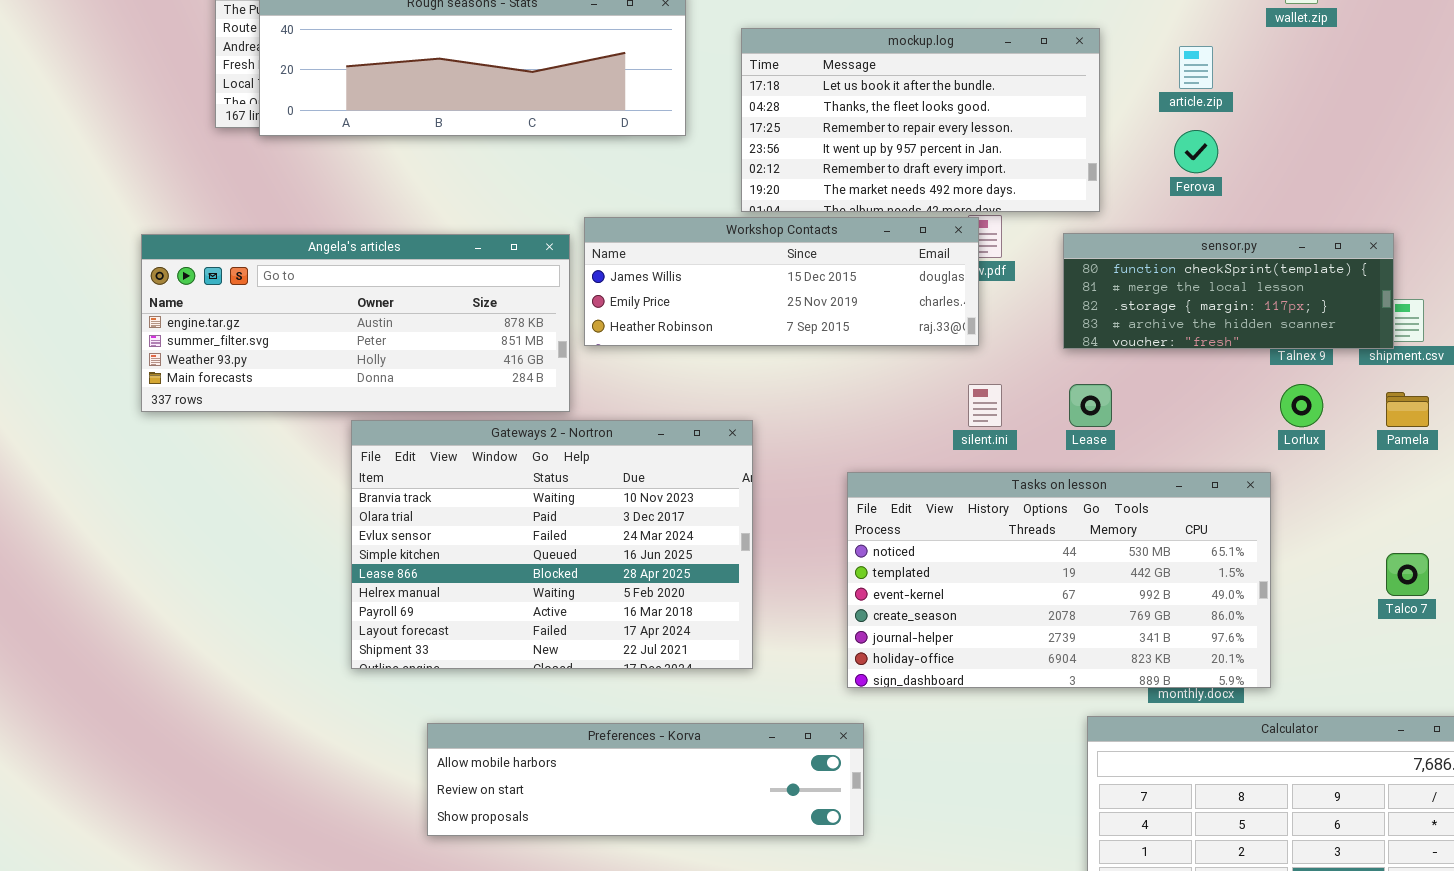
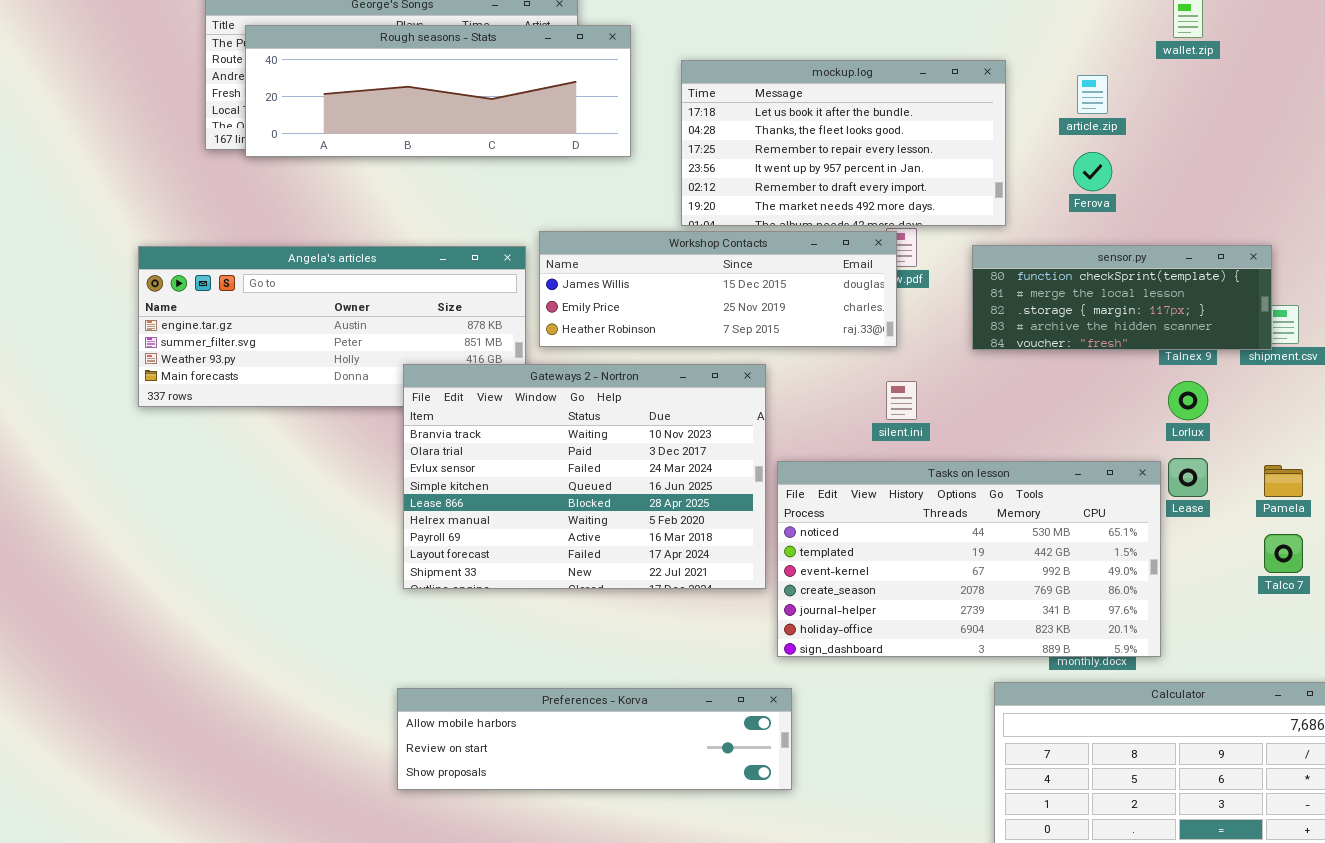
Lease: [1069,384,1112,427] -> [1168,458,1208,497], moved
Pamela: [1386,392,1429,427] -> [1264,465,1303,497], moved
Gateways 2 - Nortron: [351,420,753,669] -> [403,364,766,589], moved

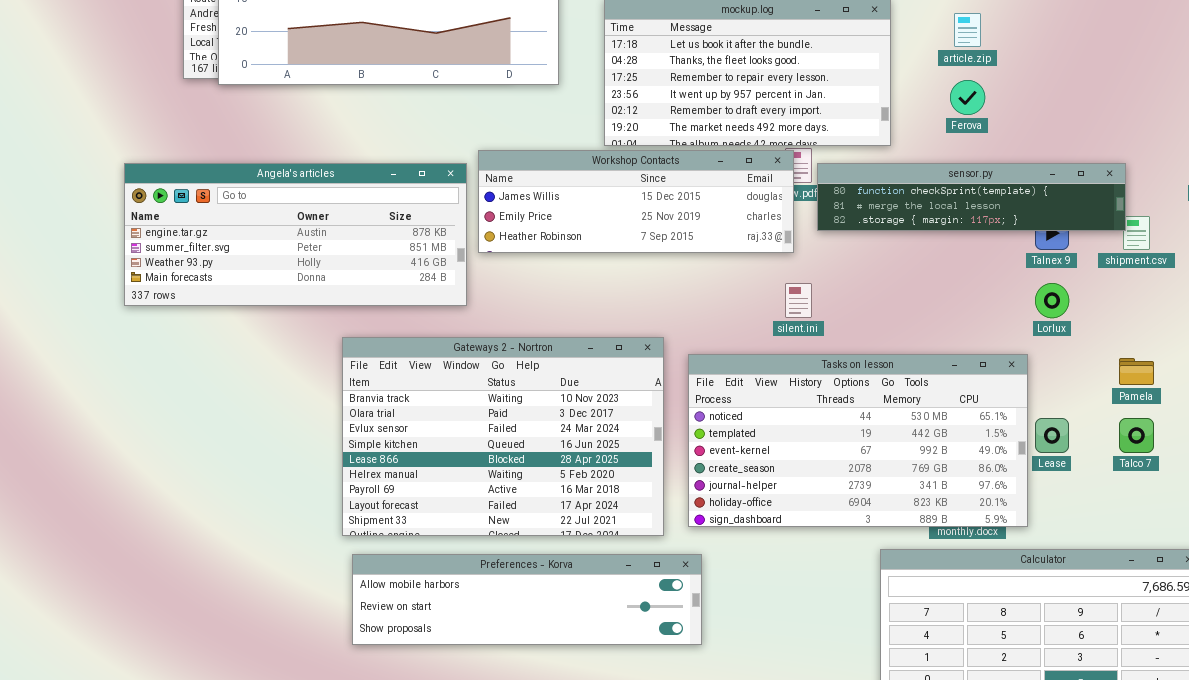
sensor.py: [972,245,1272,350] -> [817,163,1126,231], resized
Gateways 2 - Nortron: [403,364,766,589] -> [342,337,664,536], moved
Lease: [1168,458,1208,497] -> [1035,418,1069,453], moved

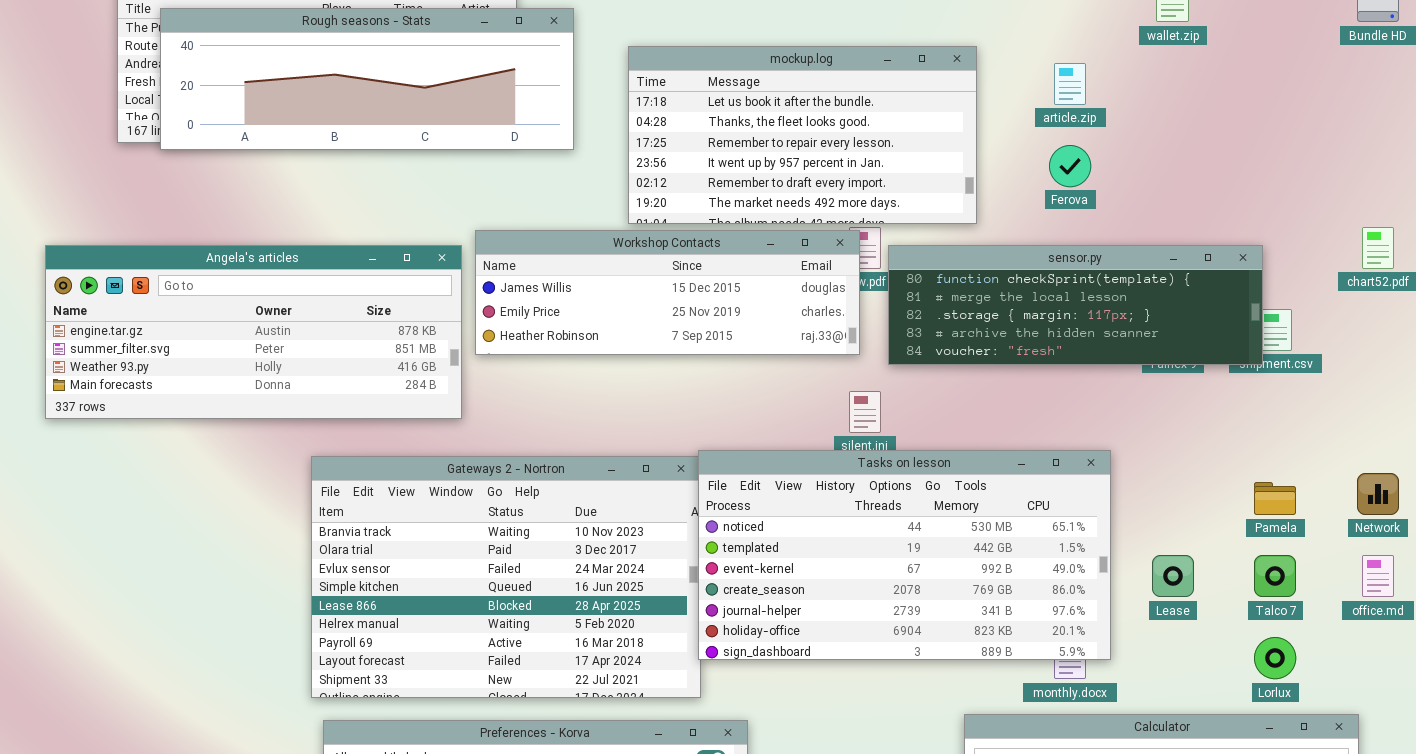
sensor.py: [817,163,1126,231] -> [888,245,1263,365], resized
Lorlux: [1035,283,1069,318] -> [1254,637,1296,679], moved
Tasks on lesson: [688,354,1028,527] -> [698,450,1111,660], moved

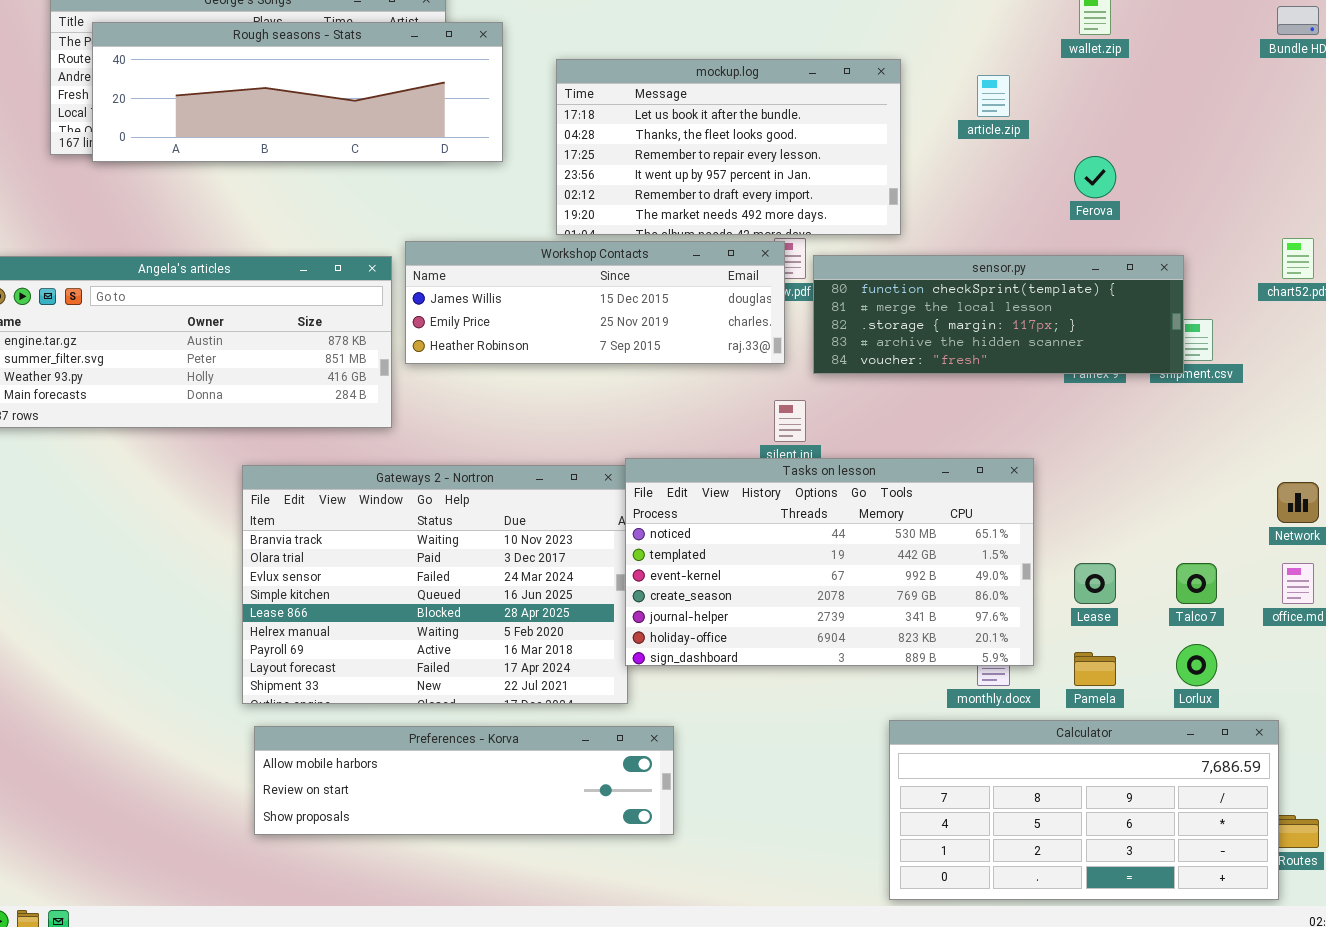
Ferova: [1049,145,1091,187] -> [1074,156,1116,198], moved
Pamela: [1254,482,1296,515] -> [1074,652,1116,686], moved

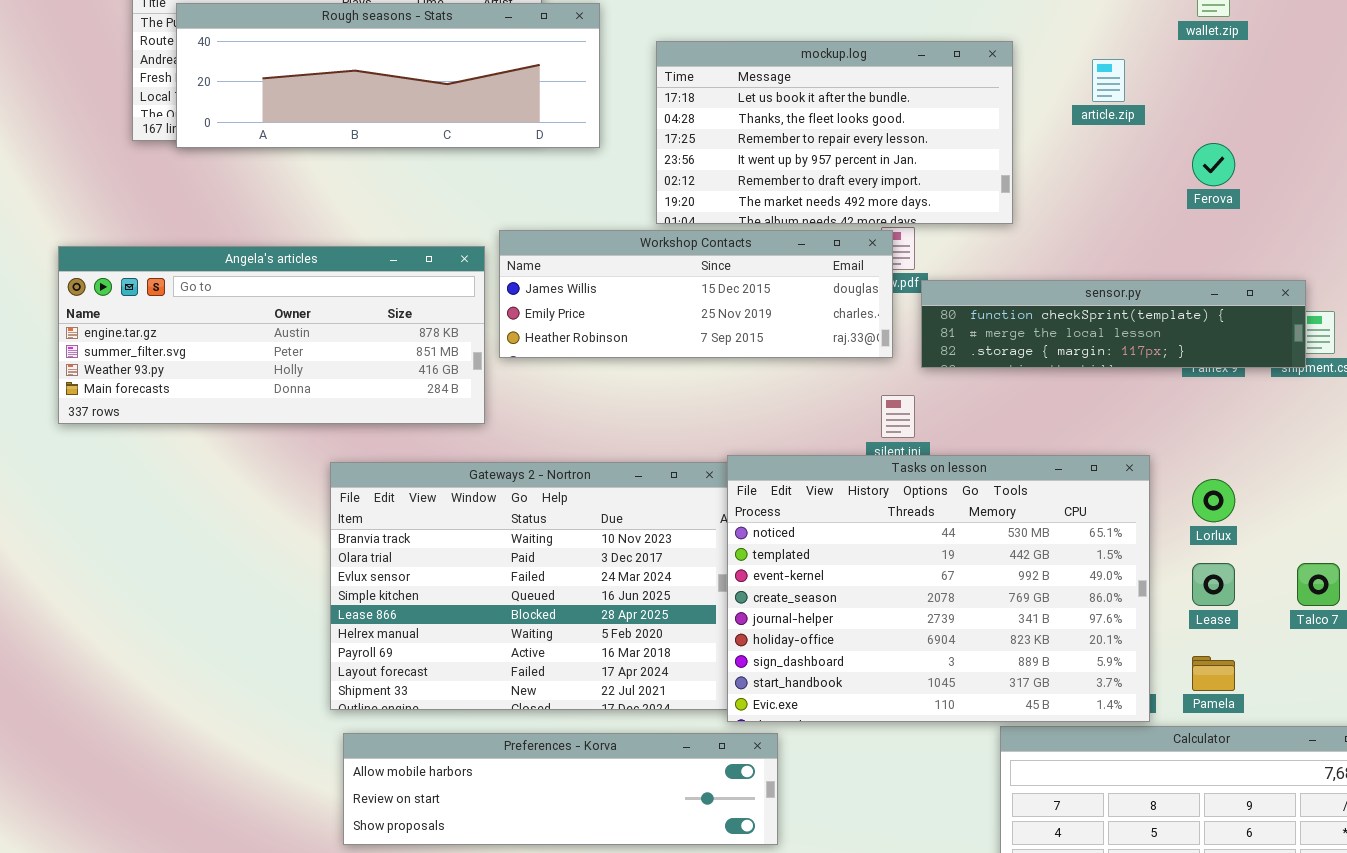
sensor.py: [813,255,1184,374] -> [921,280,1306,368], resized
Tasks on lesson: [625,458,1034,666] -> [727,455,1150,722], resized
Lorlux: [1176,644,1217,686] -> [1192,479,1235,522], moved

